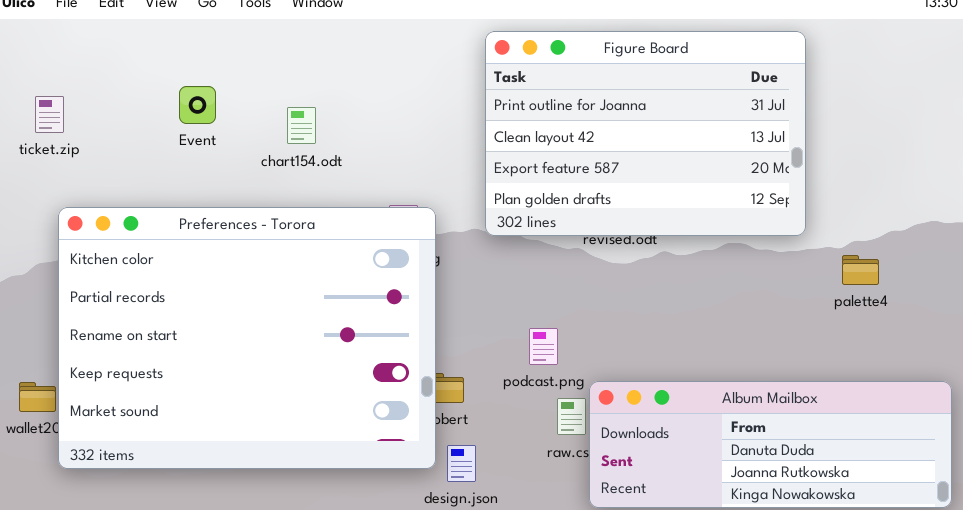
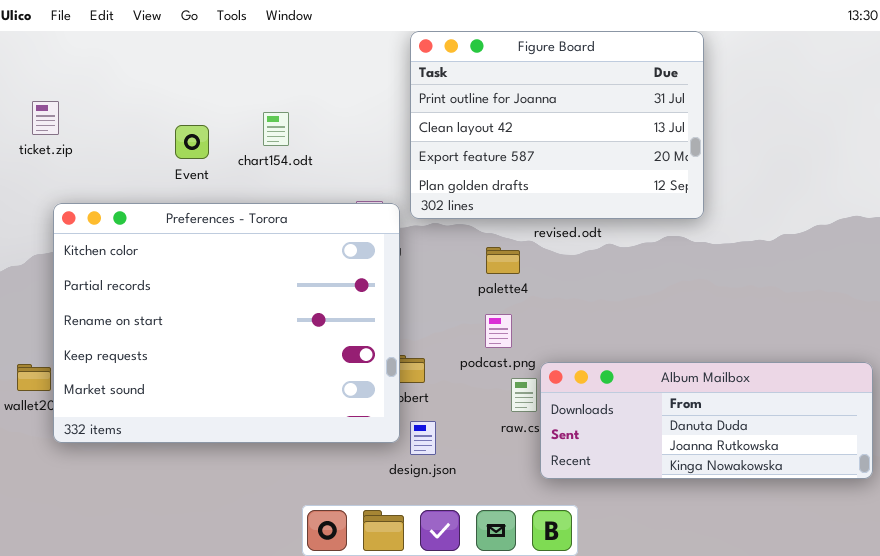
Figure Board: [485,31,806,236] -> [410,31,704,219], moved
Event: [179,86,216,124] -> [175,125,209,159], moved
palette4: [842,255,879,285] -> [486,247,520,274], moved

